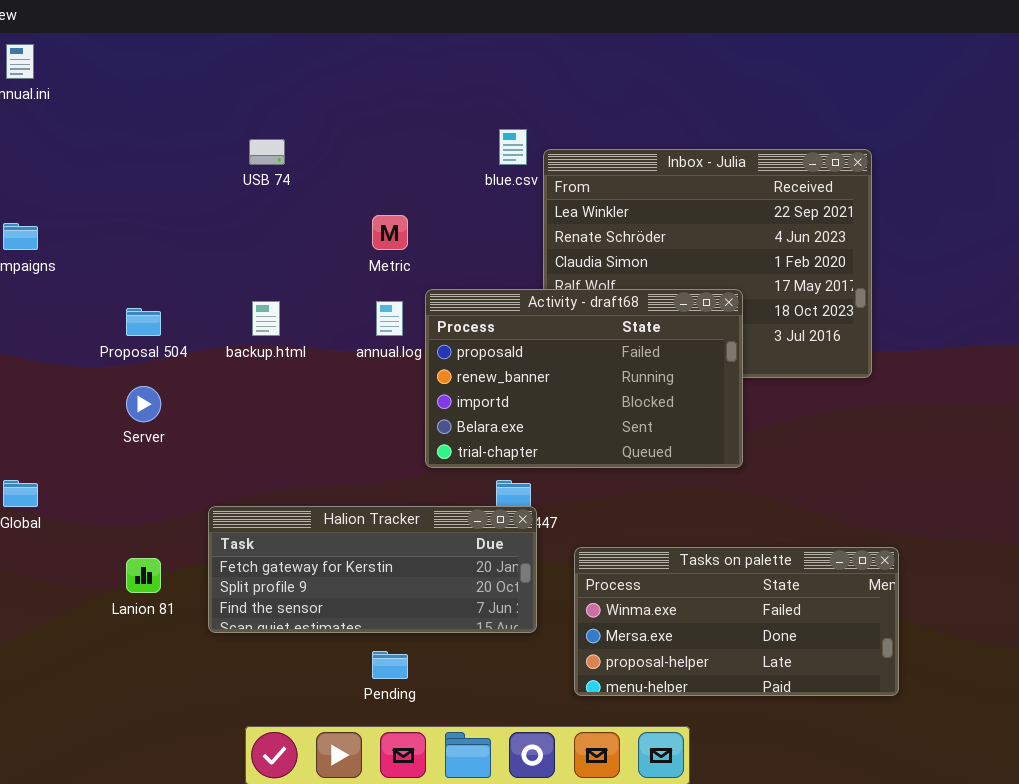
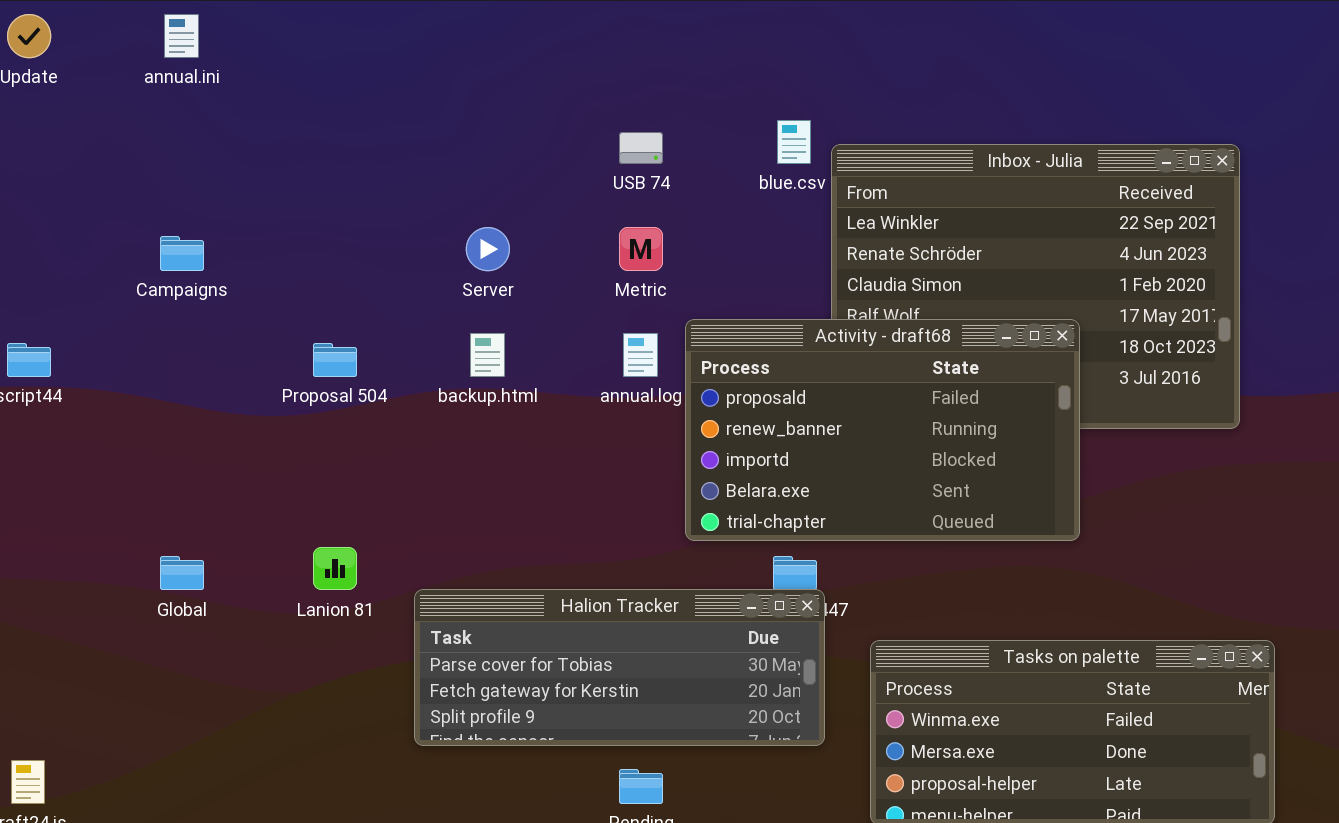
USB 74: [249,139,285,165] -> [619,132,663,164], moved
Server: [126,386,161,422] -> [466,227,510,271], moved
Halion Tracker: [208,506,537,633] -> [414,589,825,746], scrolled up 1 row
Lanion 81: [126,558,161,593] -> [313,547,357,590], moved

